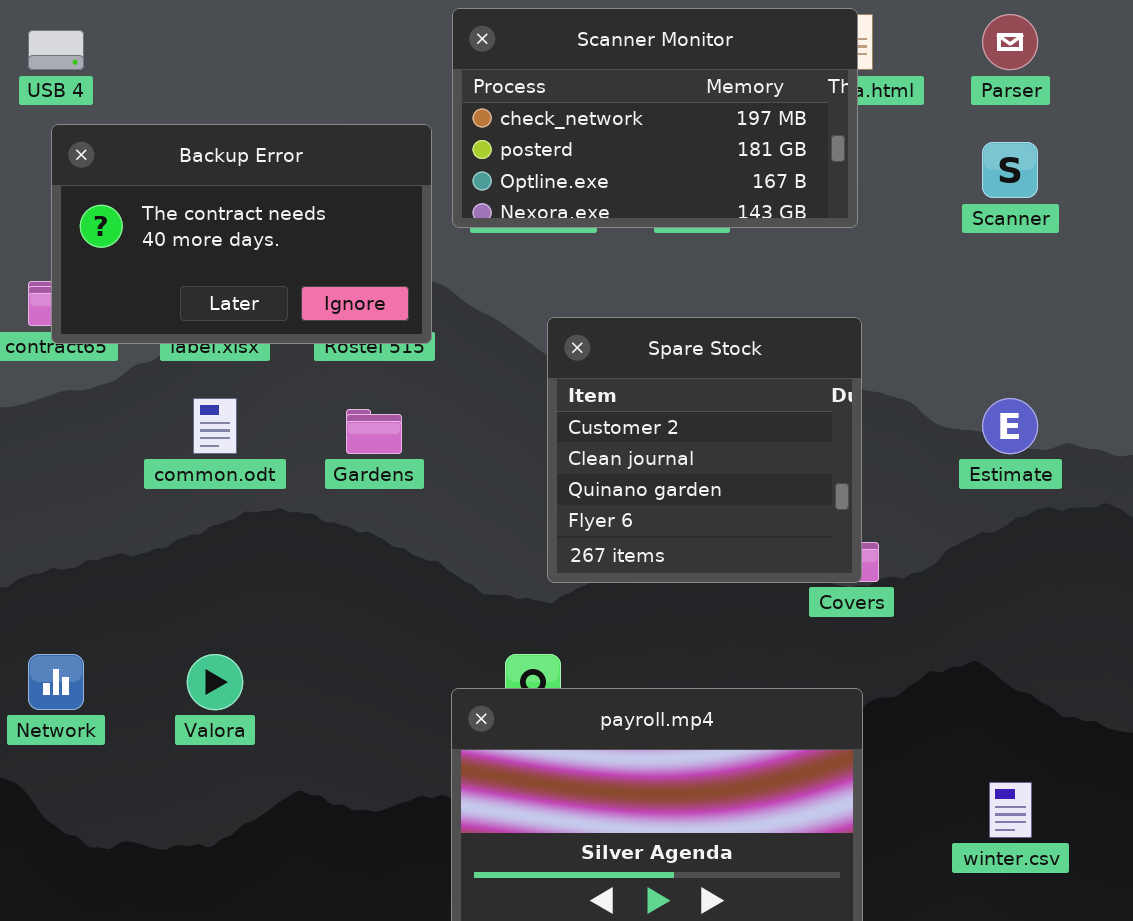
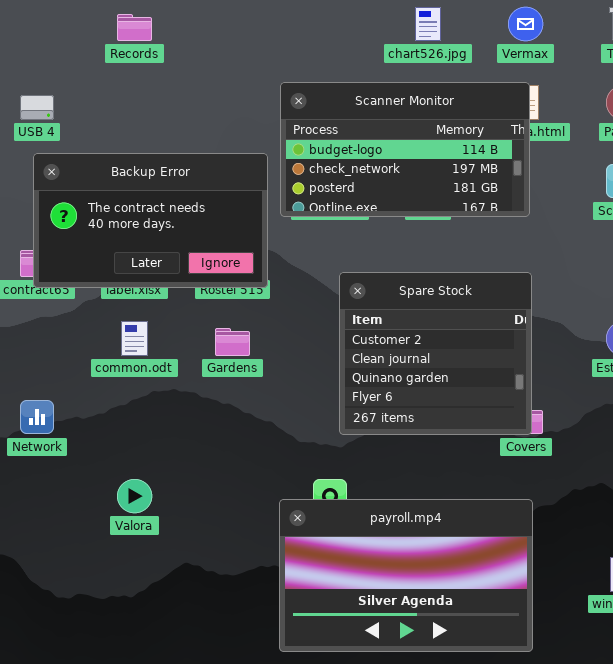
Scanner Monitor: [452,8,858,228] -> [280,82,530,217], scrolled up 1 row
Network: [28,654,84,710] -> [20,400,54,434], moved

